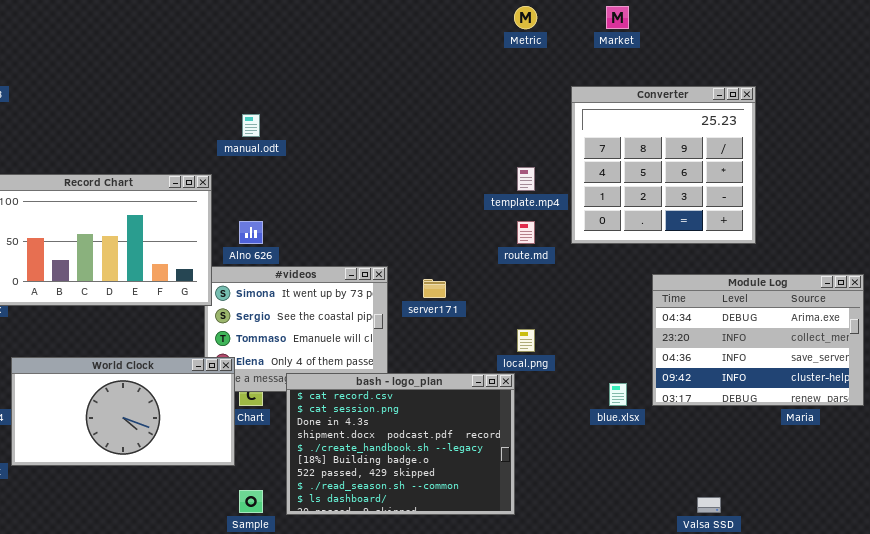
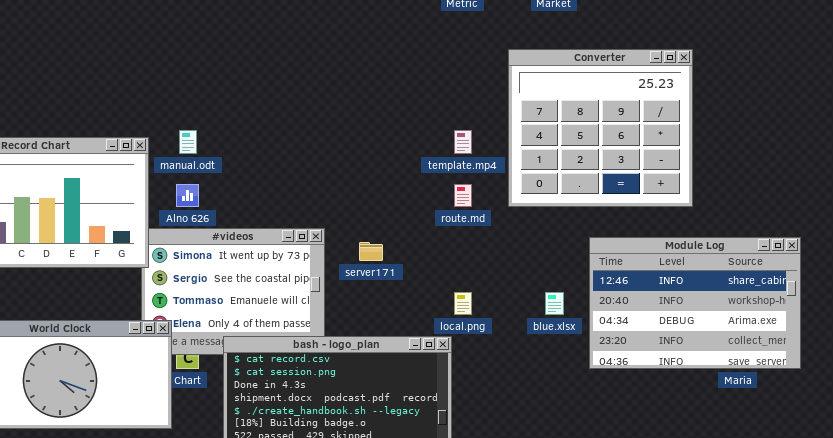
manual.odt: [242,114,260,137] -> [179,130,197,154], moved
Module Log: [652,274,864,406] -> [589,237,801,369], scrolled up 2 rows
blue.xlsx: [609,383,627,406] -> [545,292,564,315], moved

